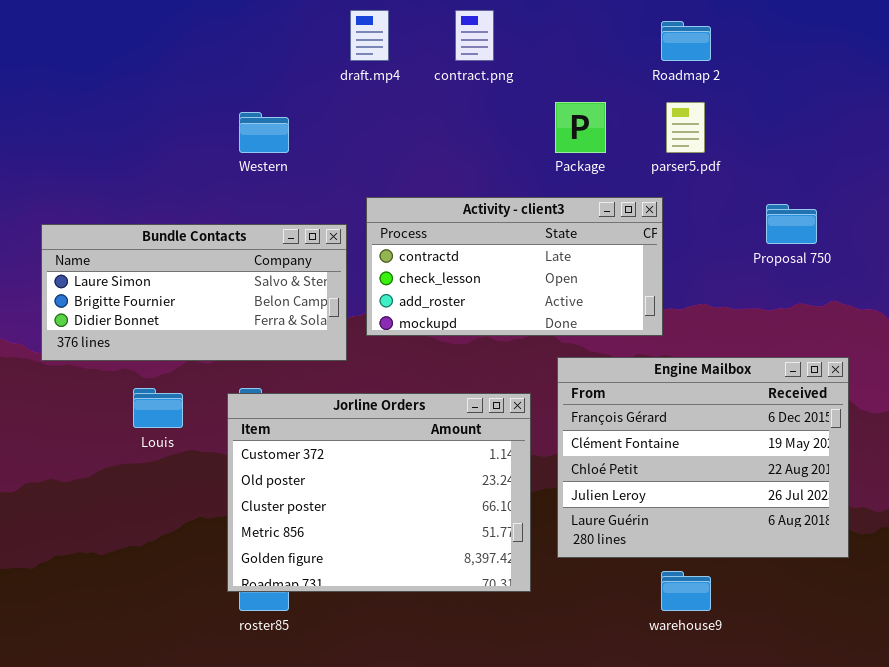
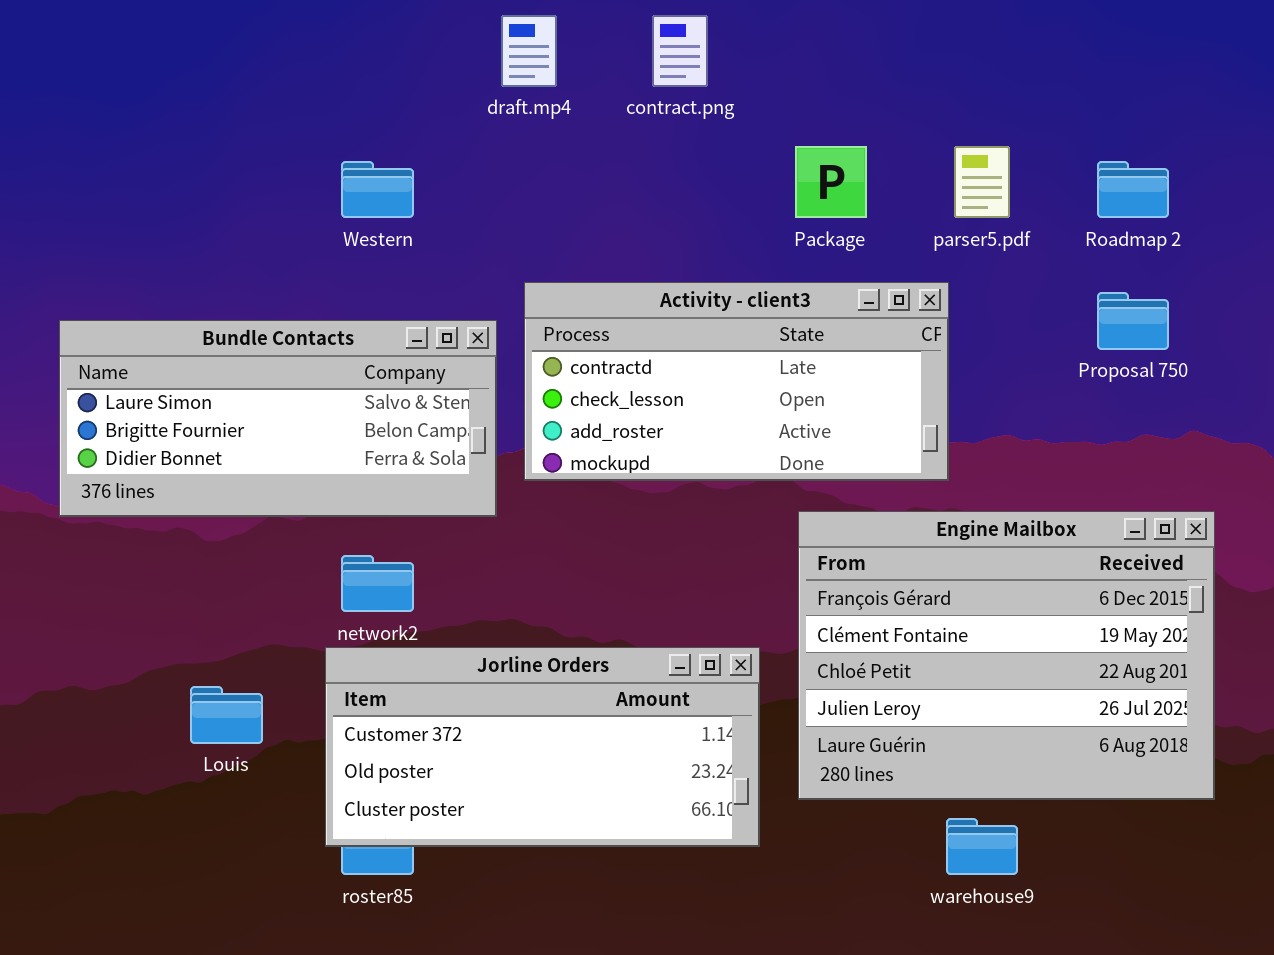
Roadmap 2: [661,21,711,61] -> [1097,161,1169,218], moved
Louis: [133,388,183,428] -> [190,686,263,744], moved
Jorline Orders: [227,393,531,592] -> [325,647,760,847], resized

